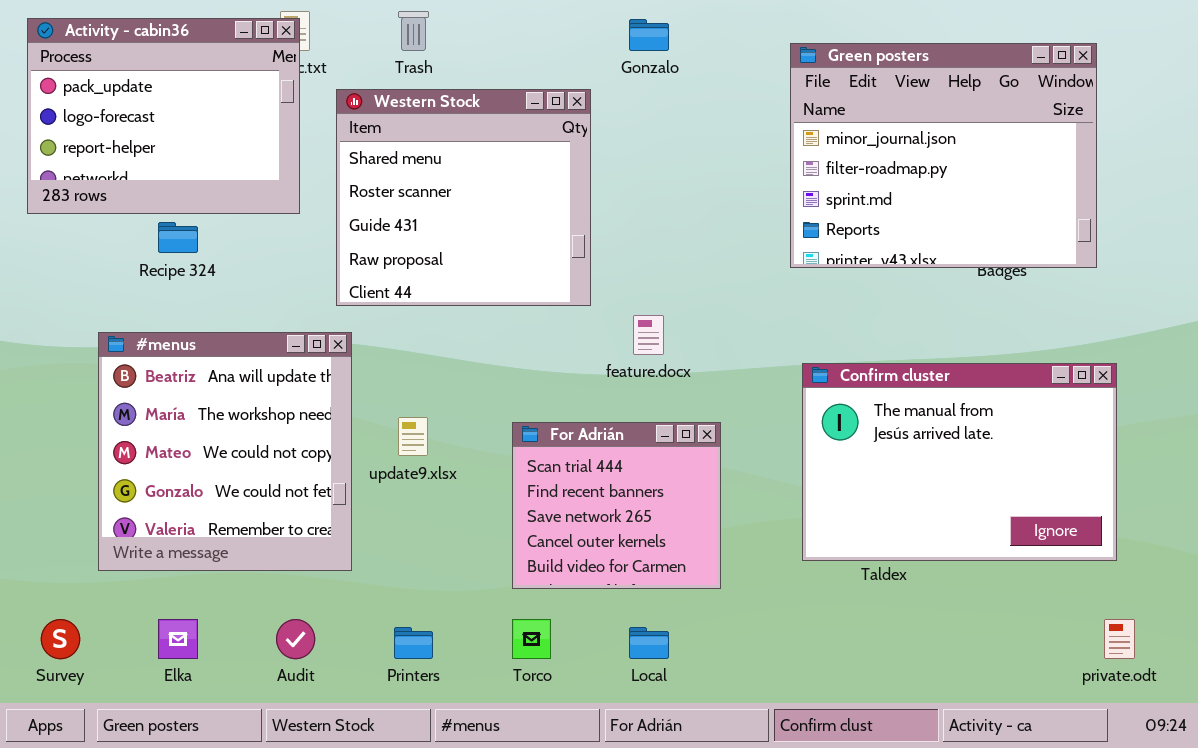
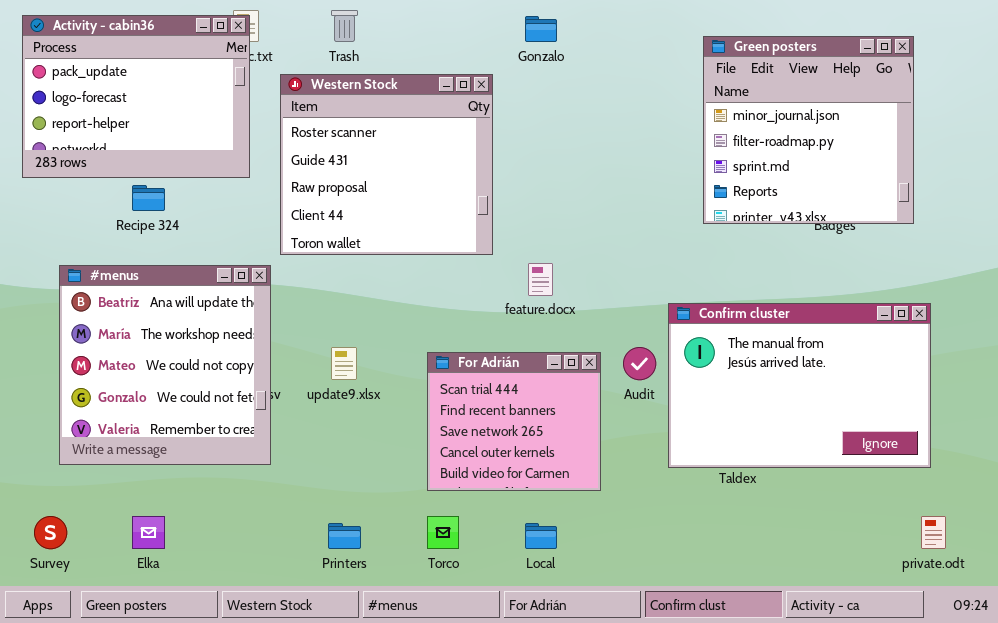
Green posters: [790,43,1097,268] -> [703,36,914,224], resized
Western Stock: [336,89,591,306] -> [280,74,493,255], scrolled down 1 row
#menus: [98,332,352,571] -> [59,265,271,465], moved
Audit: [276,619,315,659] -> [623,347,656,380], moved

